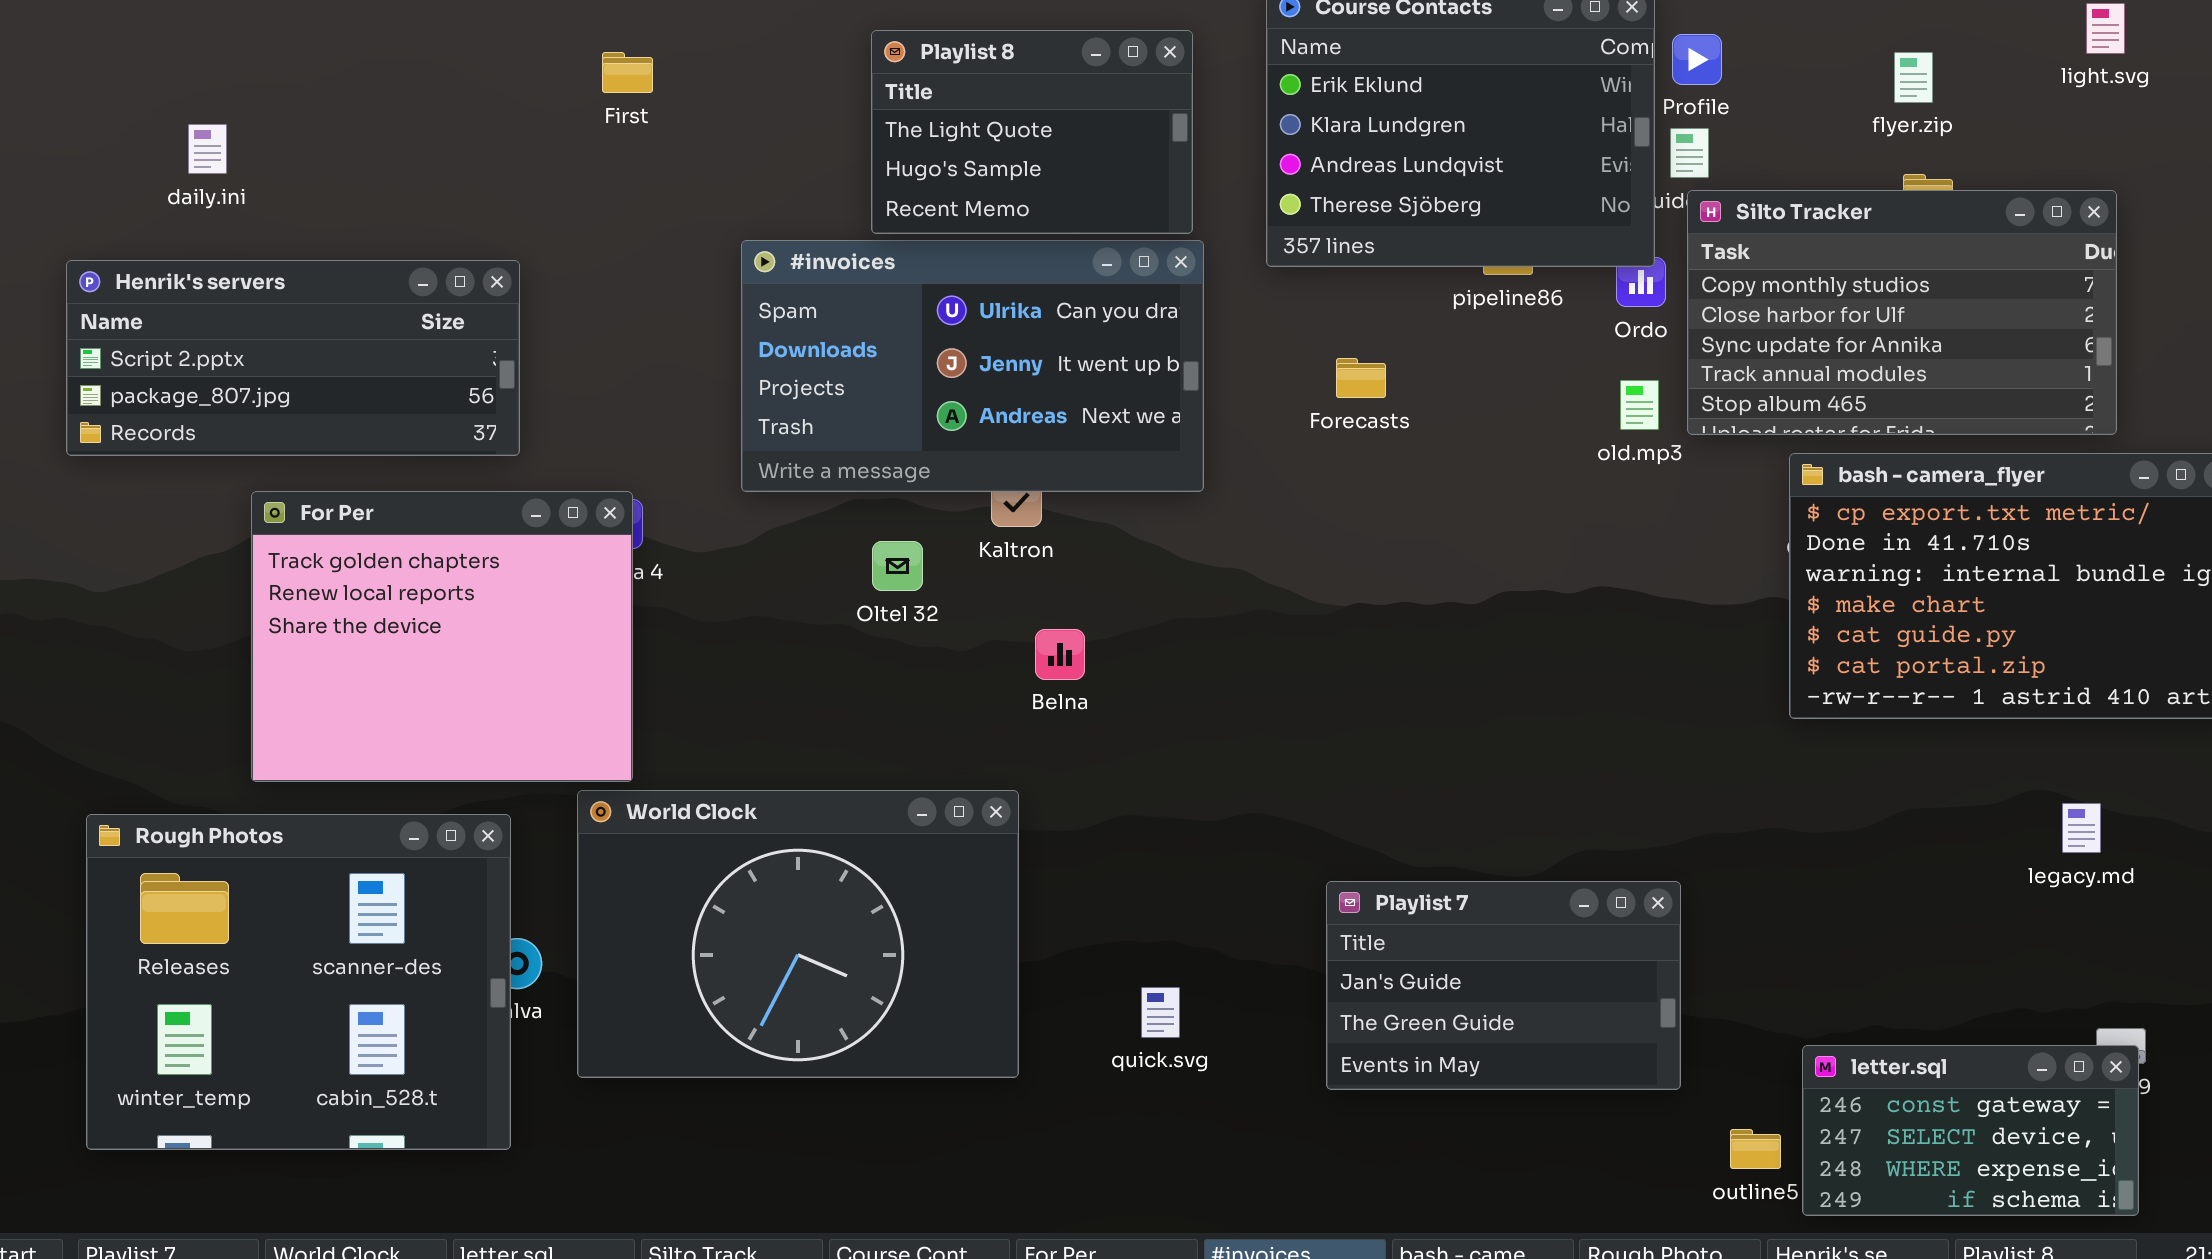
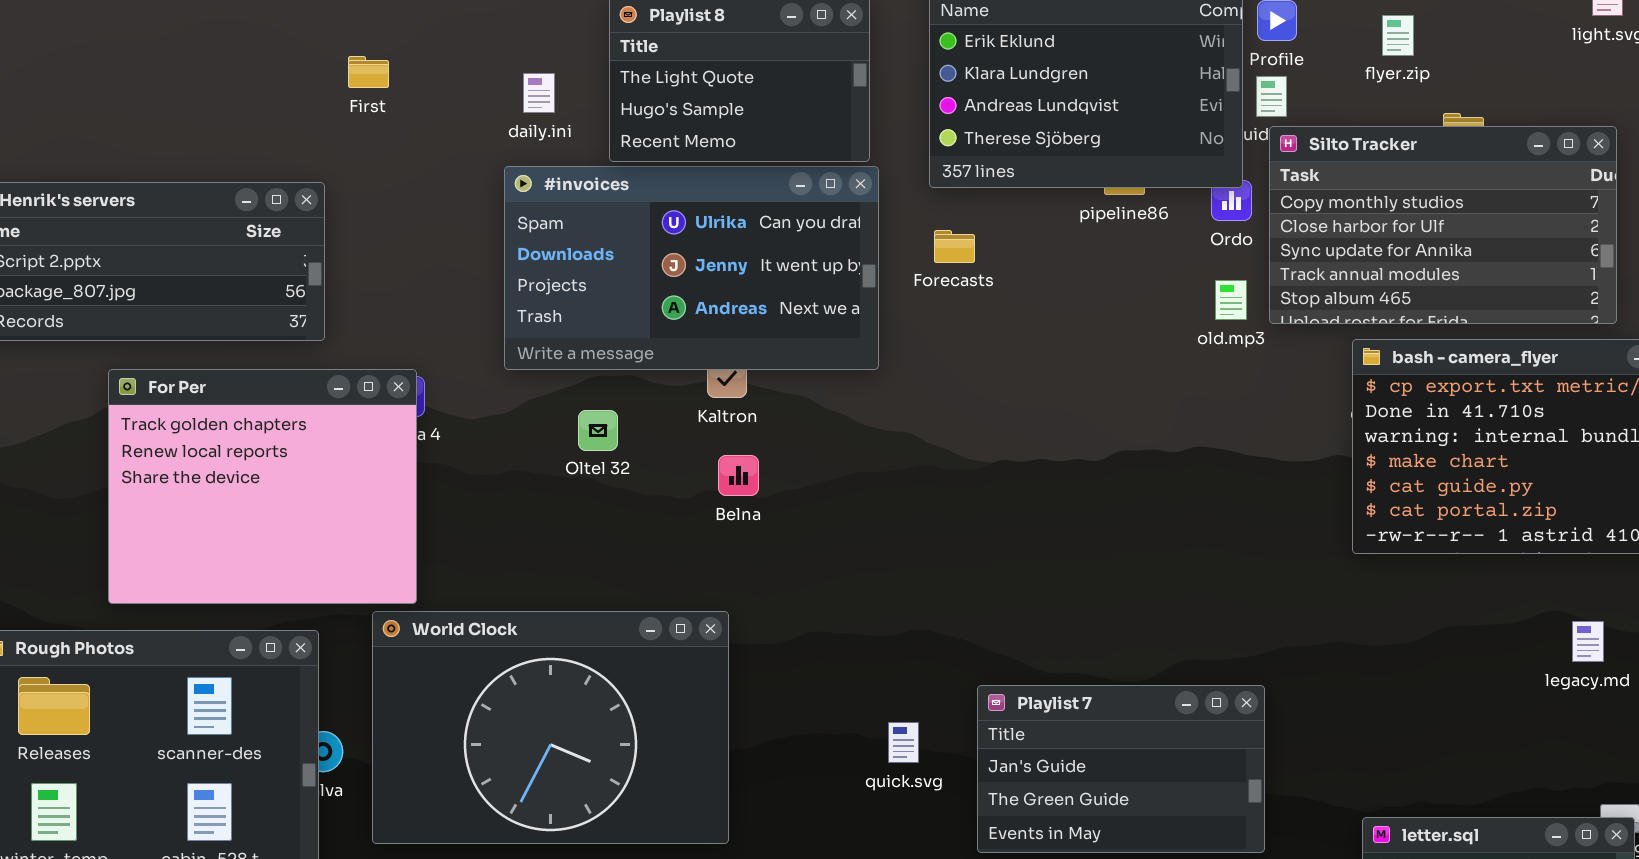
First: [602,52,653,93] -> [348,56,389,88], moved
flyer.zip: [1894,52,1933,103] -> [1382,15,1414,56], moved
daily.ini: [188,124,227,174] -> [523,73,555,113], moved
Forecasts: [1336,358,1386,398] -> [934,230,975,263], moved
Oltel 32: [872,541,923,591] -> [578,410,618,451], moved
Belna: [1035,629,1085,680] -> [718,455,759,496], moved
quick.svg: [1141,987,1180,1038] -> [888,722,919,763], moved

